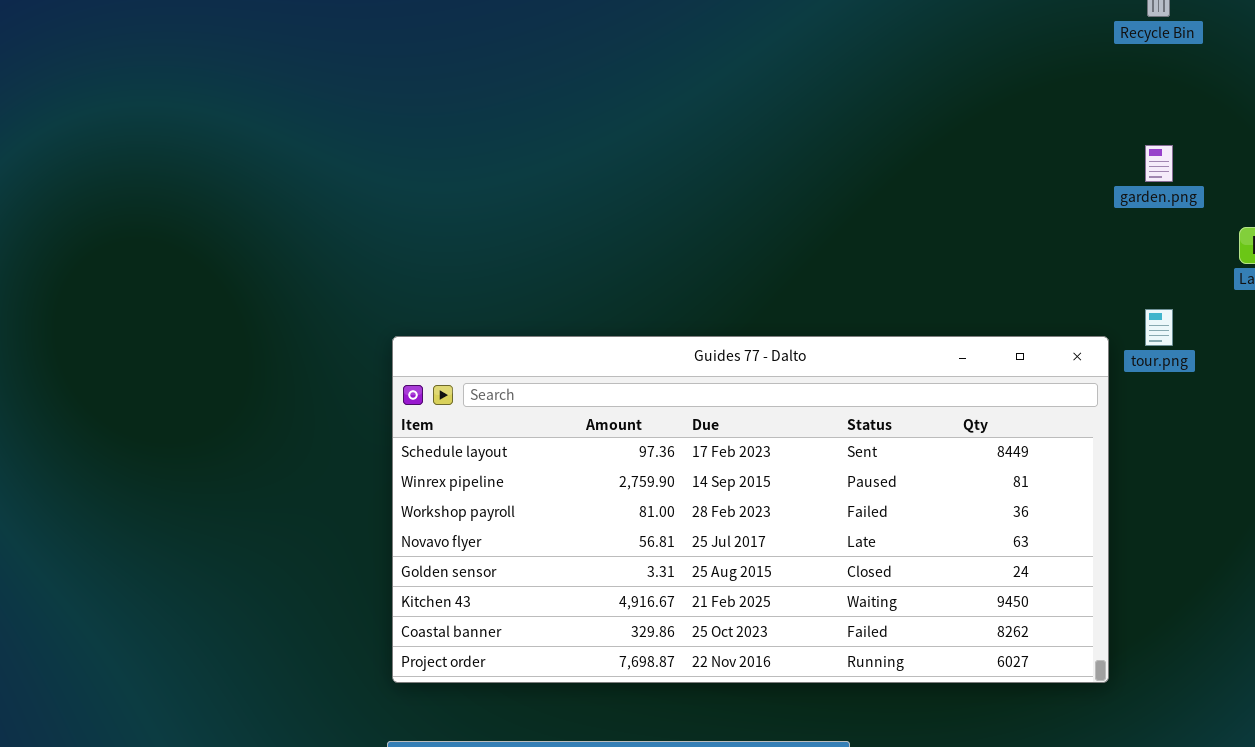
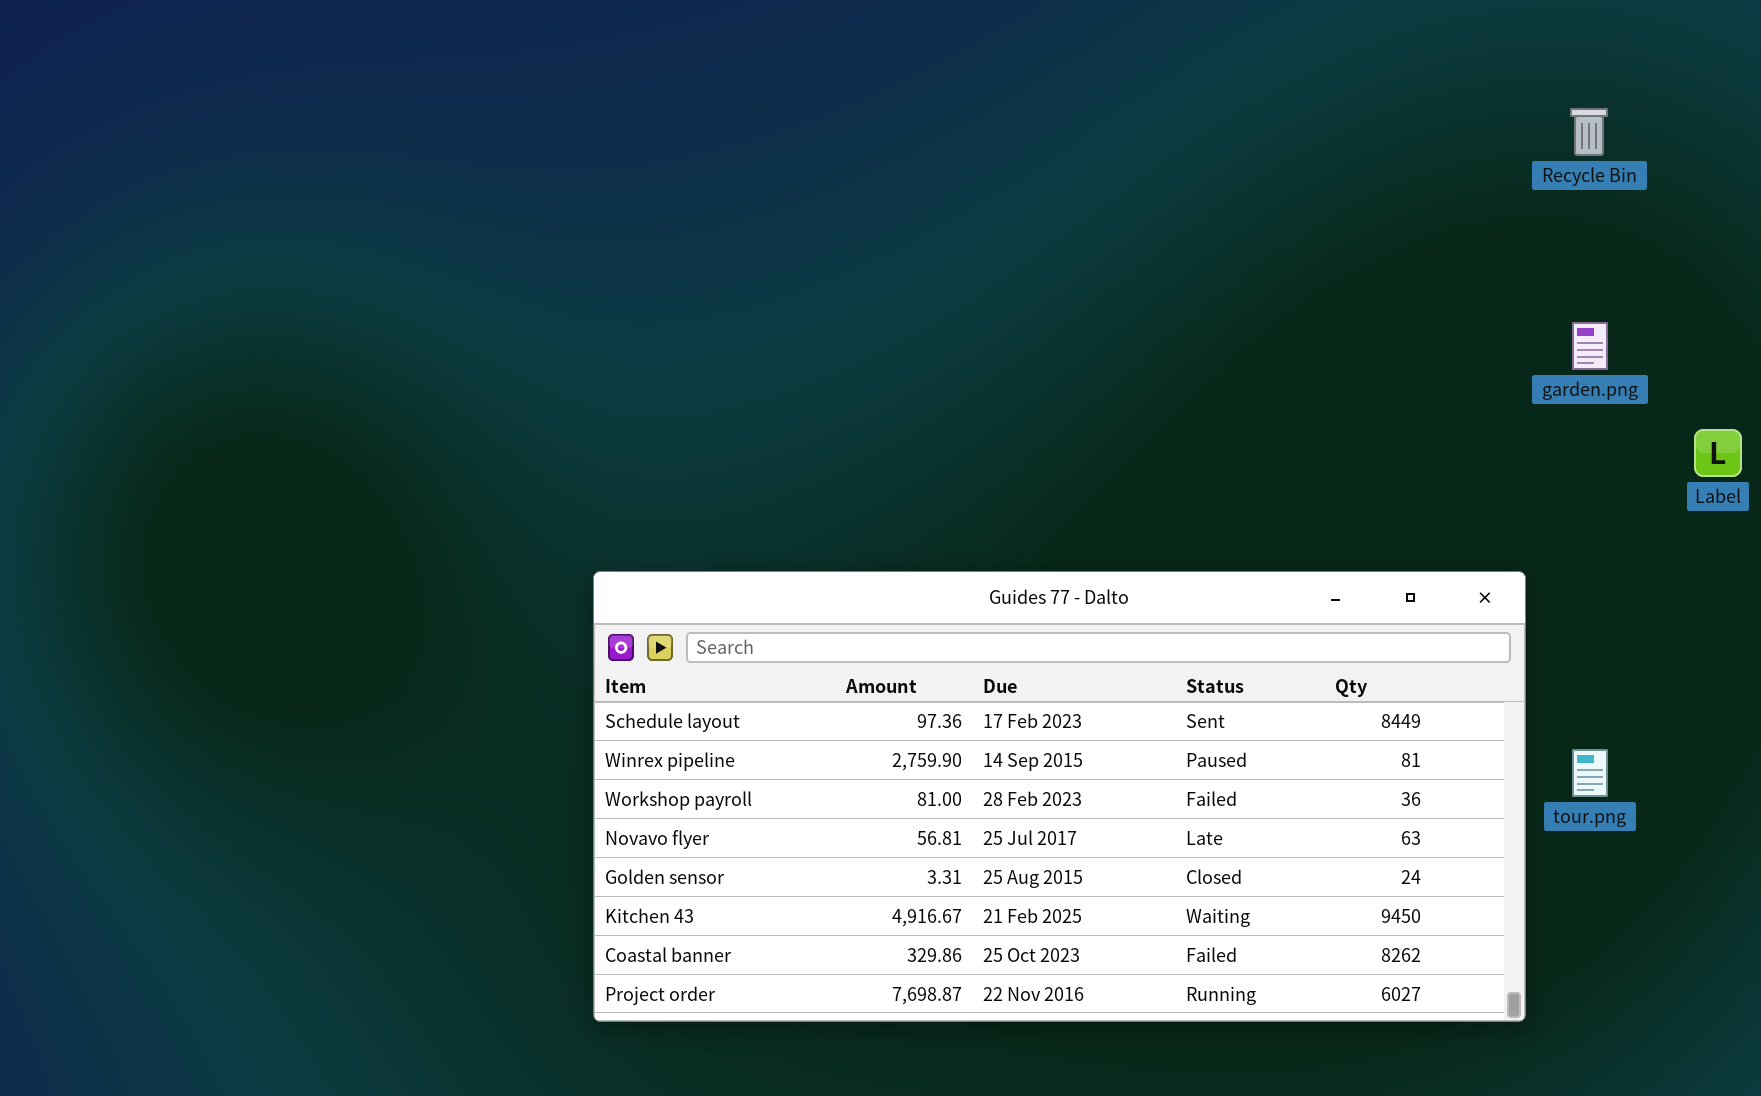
tour.png: [1145,309,1173,346] -> [1572,749,1608,797], moved

